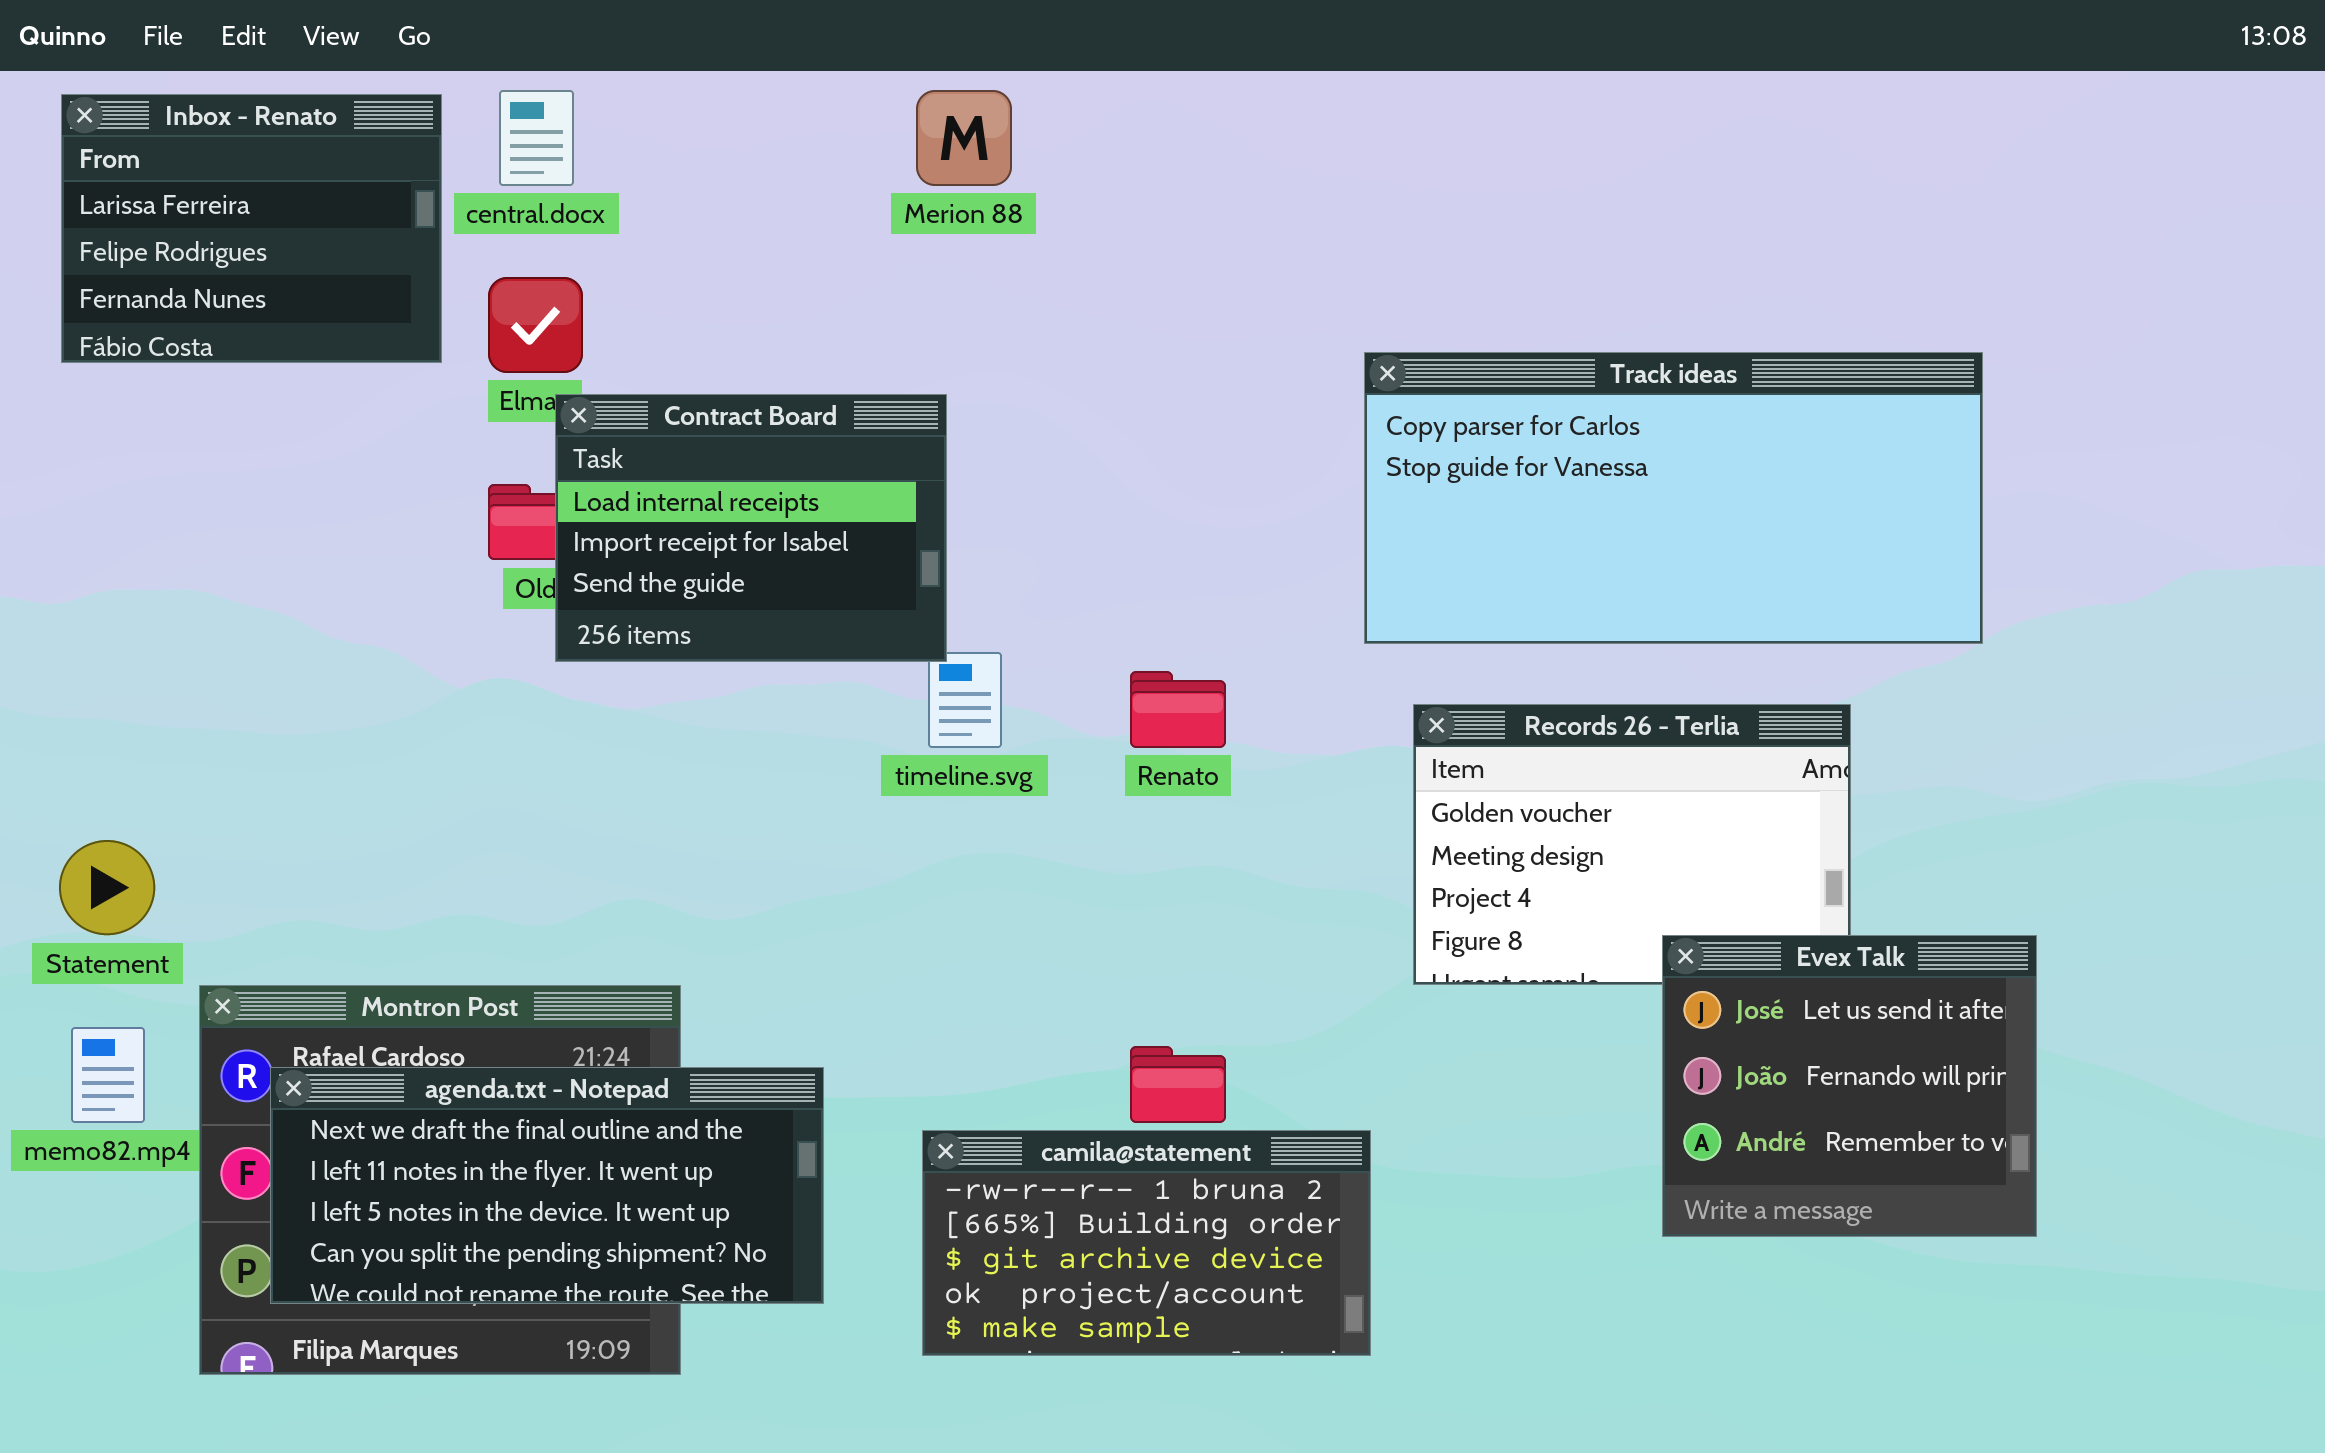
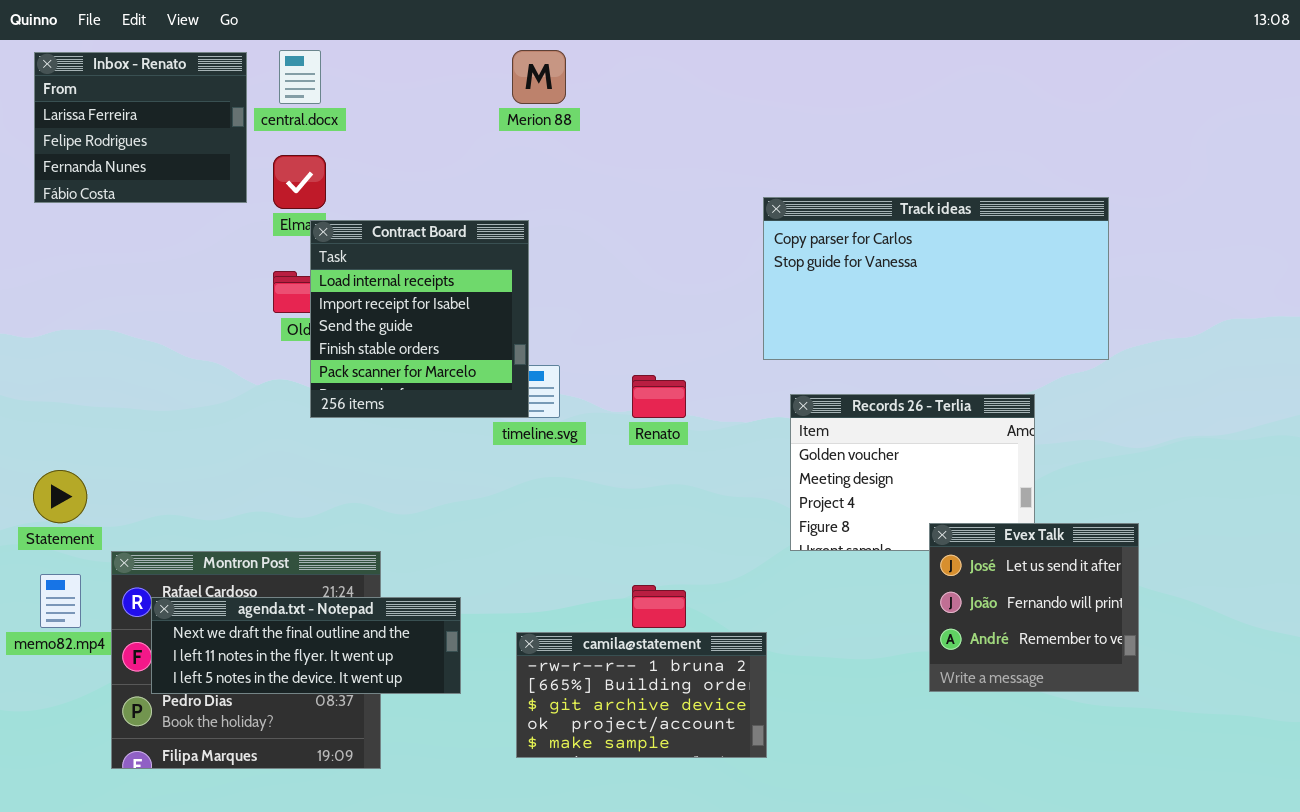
Contract Board: [555,394,947,662] -> [310,220,529,418], resized
agenda.txt - Notepad: [270,1067,824,1304] -> [151,597,461,694], resized

